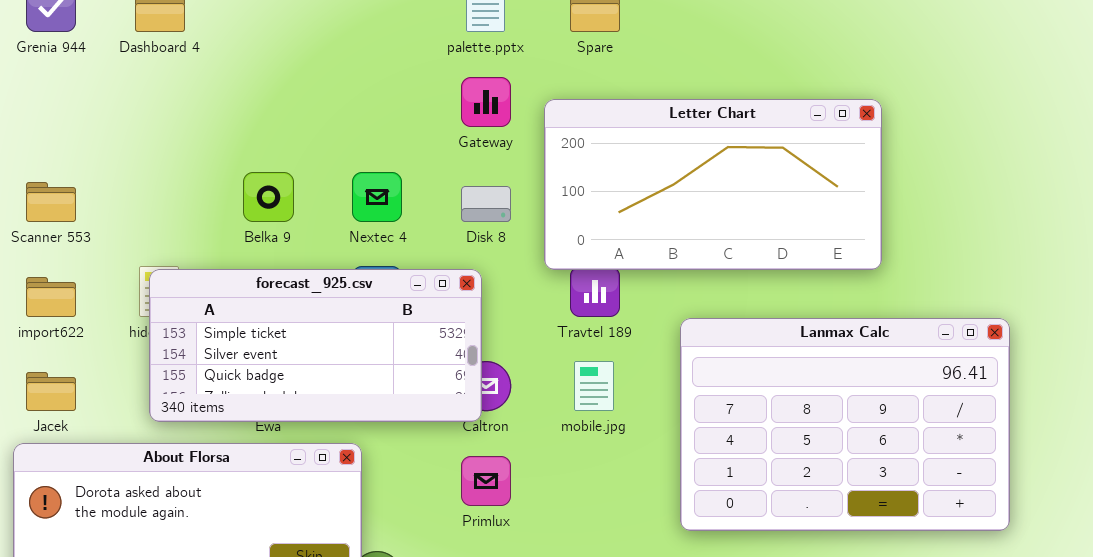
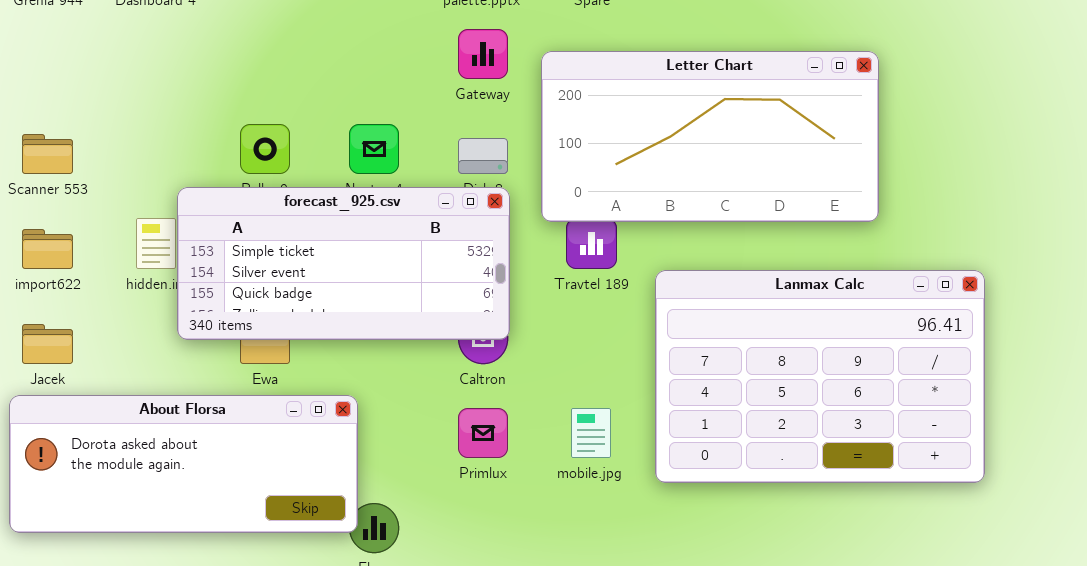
forecast_925.csv: [149,269,482,422] -> [177,187,510,340], moved
Lanmax Calc: [680,318,1010,531] -> [655,270,985,483], moved
mobile.jpg: [574,361,614,411] -> [571,408,611,458], moved

